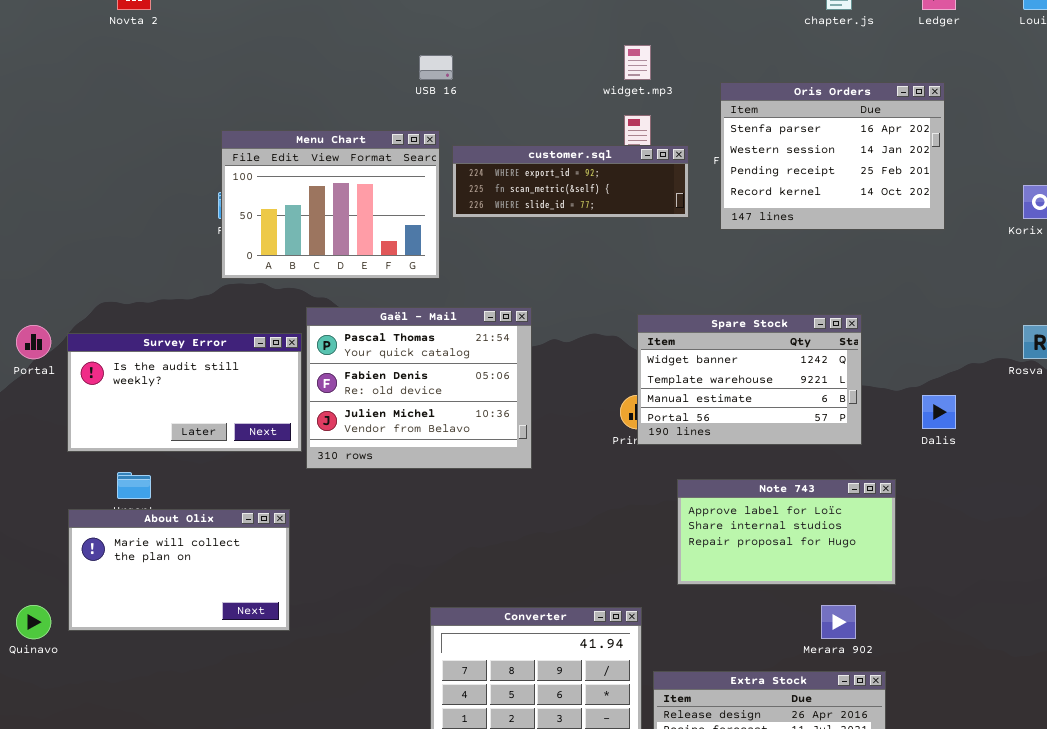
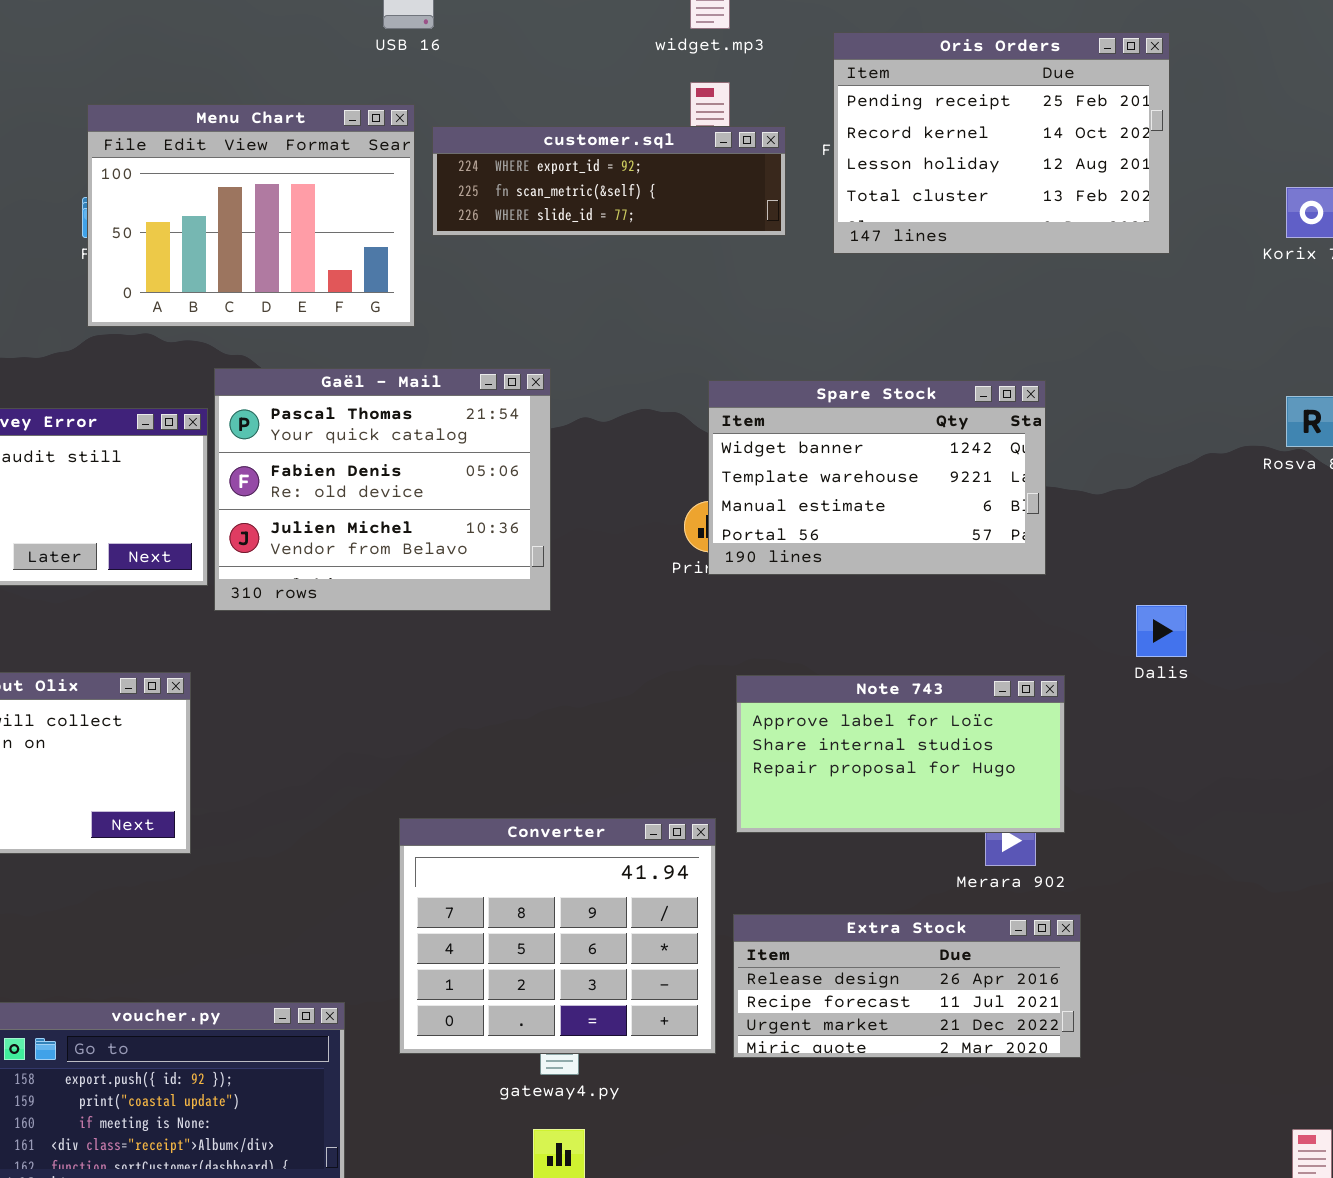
Oris Orders: [720,82,945,230] -> [833,32,1170,254], scrolled down 2 rows
Dalis: [922,395,956,429] -> [1136,605,1187,657], moved
Note 743: [677,479,896,585] -> [736,675,1065,833], moved

